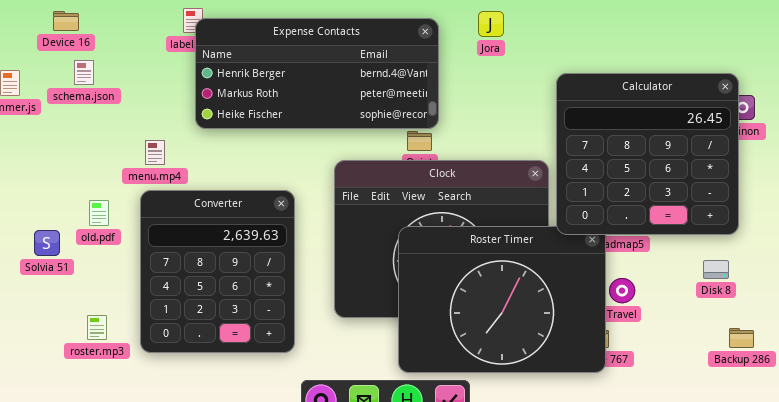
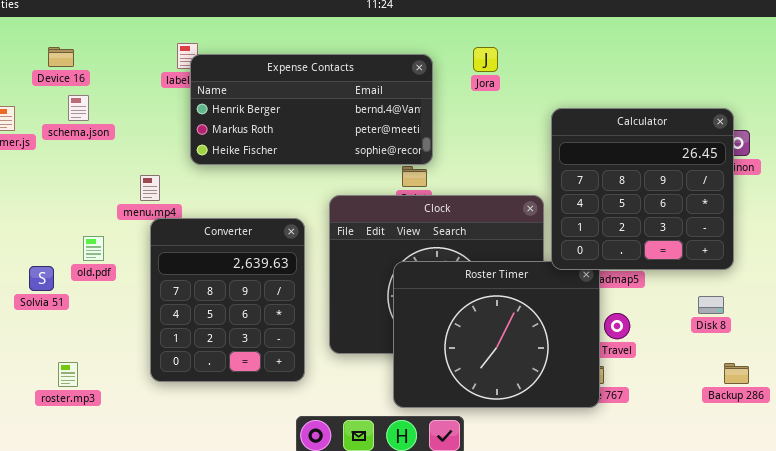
Converter: [140,190,295,353] -> [150,218,305,382], moved
roster.mp3: [87,315,107,340] -> [58,362,78,387], moved

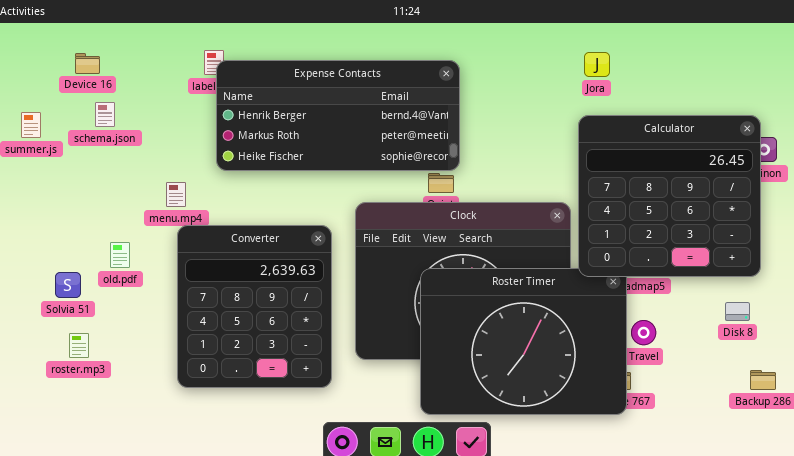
Jora: [473,47,498,72] -> [584,52,610,77], moved
roster.mp3: [58,362,78,387] -> [69,333,89,358], moved

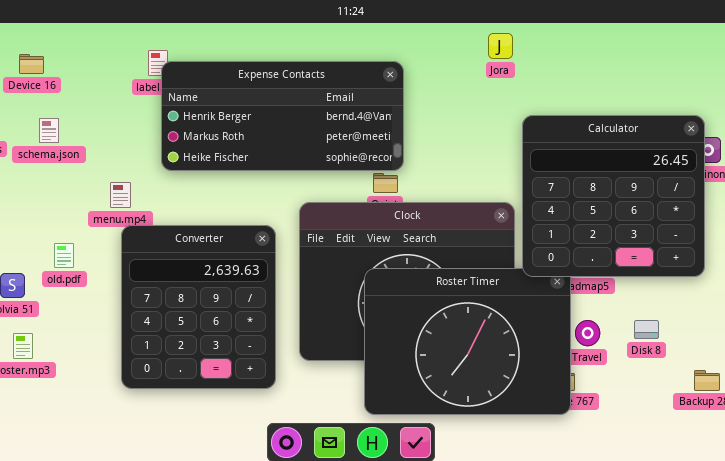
Jora: [584,52,610,77] -> [488,33,513,59], moved
schema.json: [95,102,115,127] -> [39,118,59,143], moved
Disk 8: [725,302,750,321] -> [634,320,659,339], moved

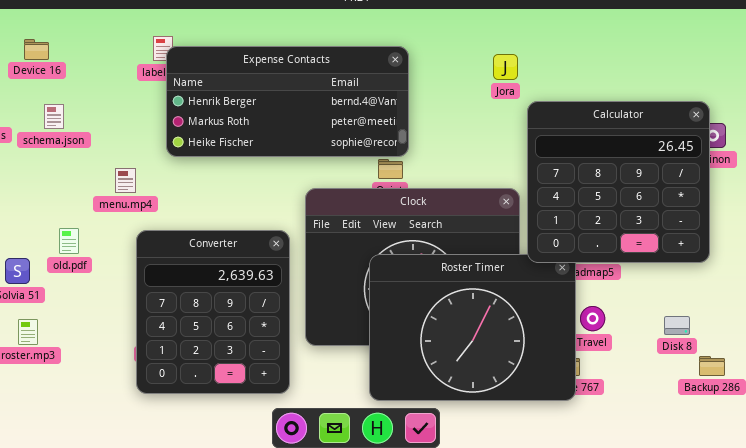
Jora: [488,33,513,59] -> [493,54,518,80], moved
Converter: [121,225,276,389] -> [136,230,290,394], moved
Disk 8: [634,320,659,339] -> [664,316,690,335], moved

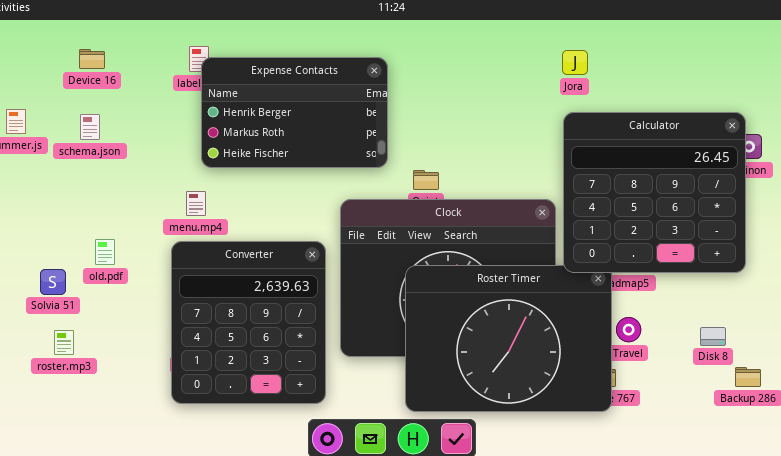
Device 16: [24,39,49,60] -> [79,49,105,69], moved
Expense Contacts: [166,46,409,157] -> [201,57,388,168], resized
Jora: [493,54,518,80] -> [562,50,588,75], moved
menu.mp4: [115,168,136,193] -> [186,191,206,216], moved

